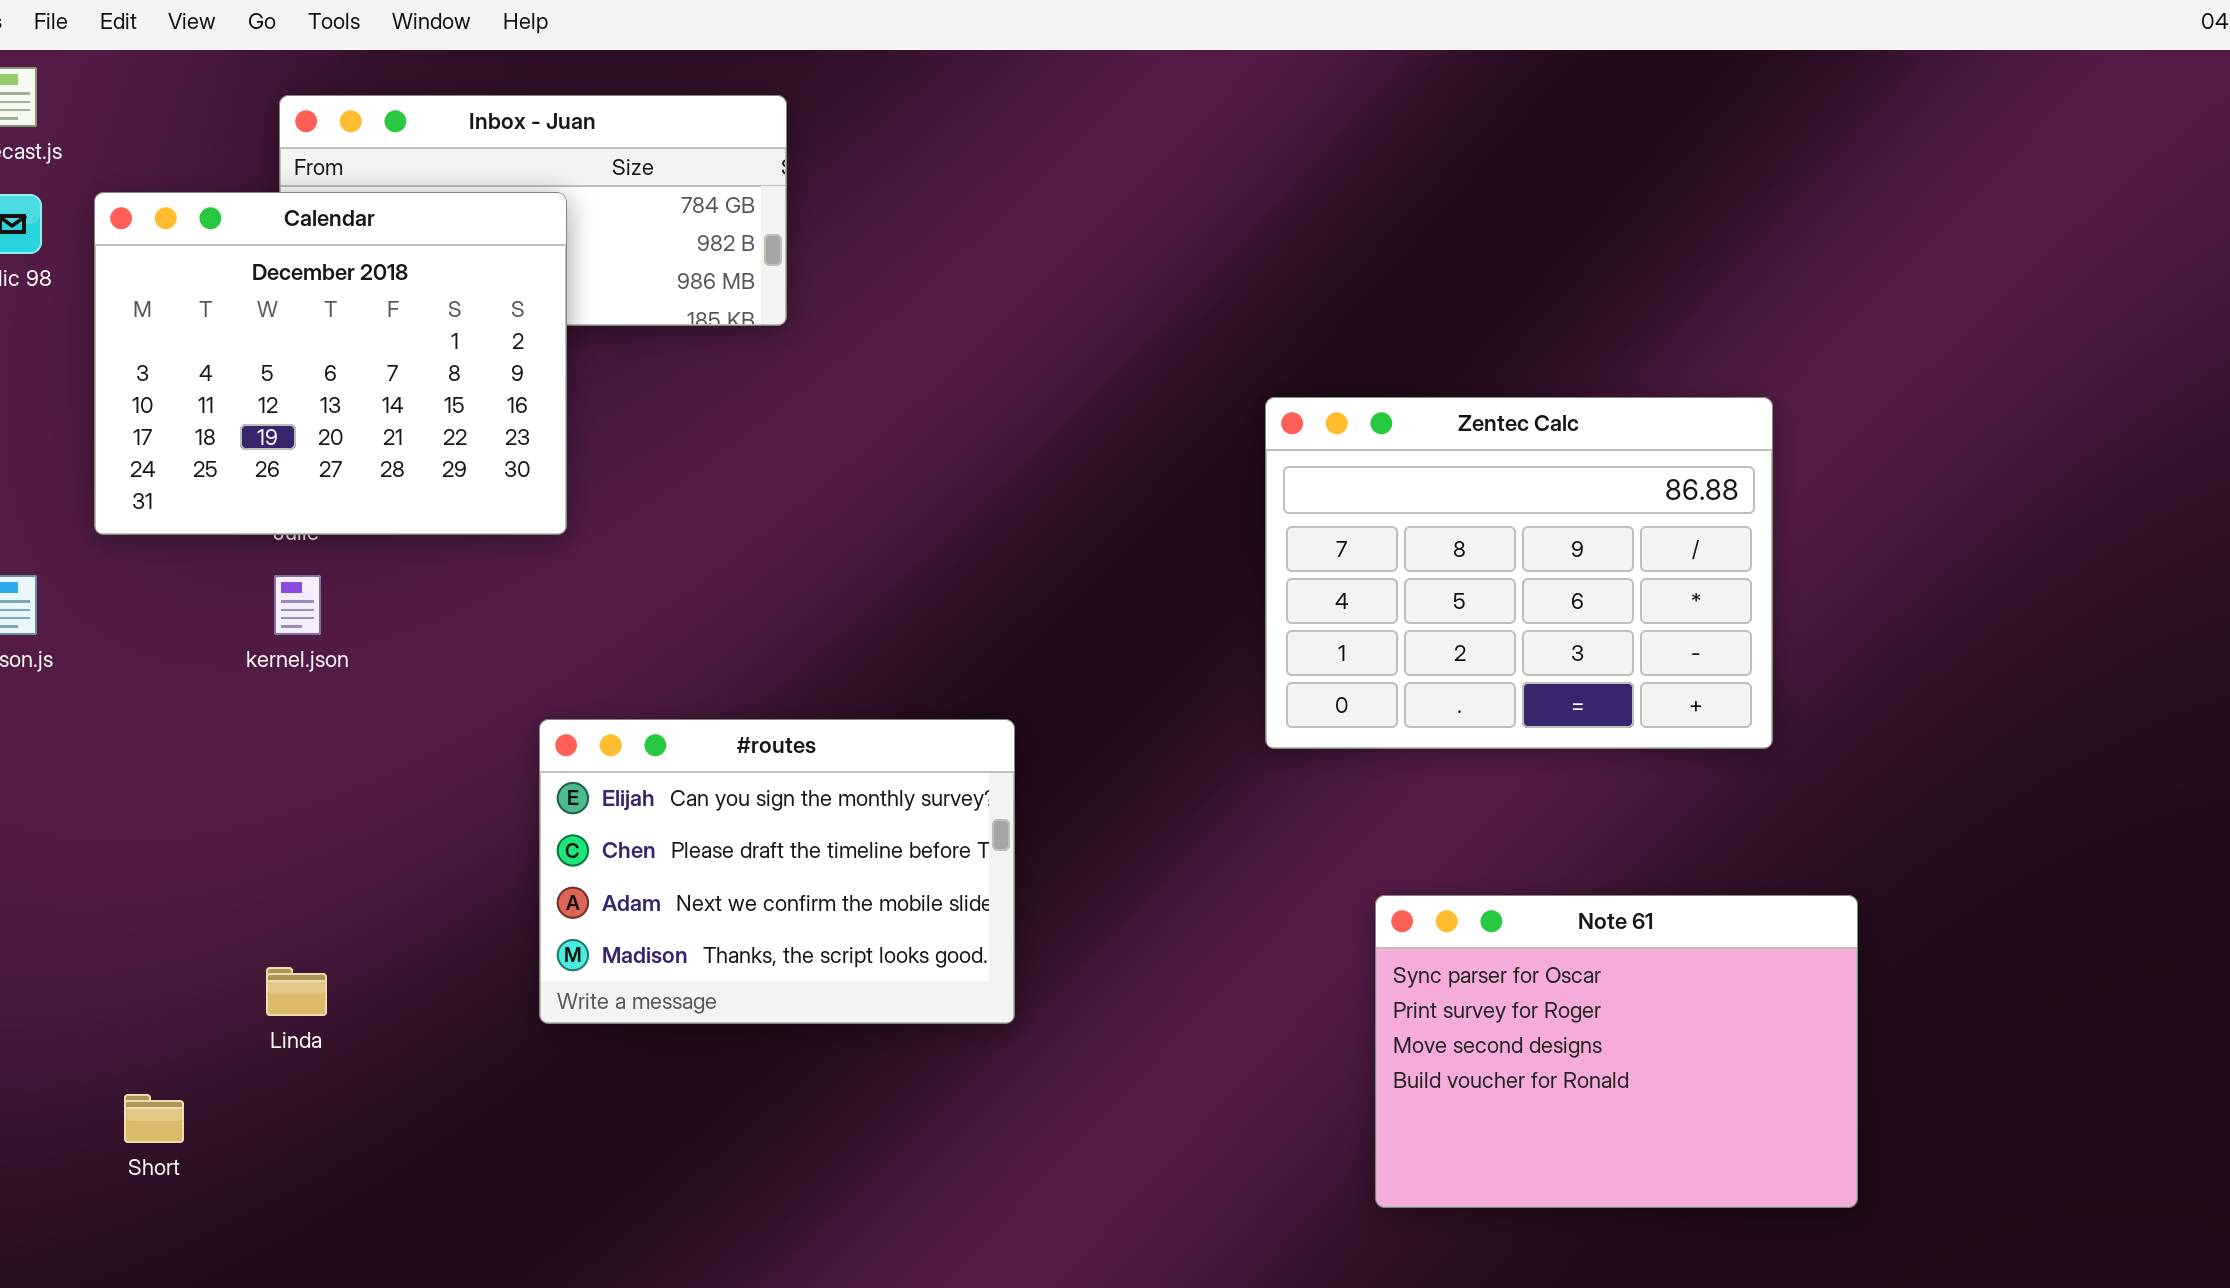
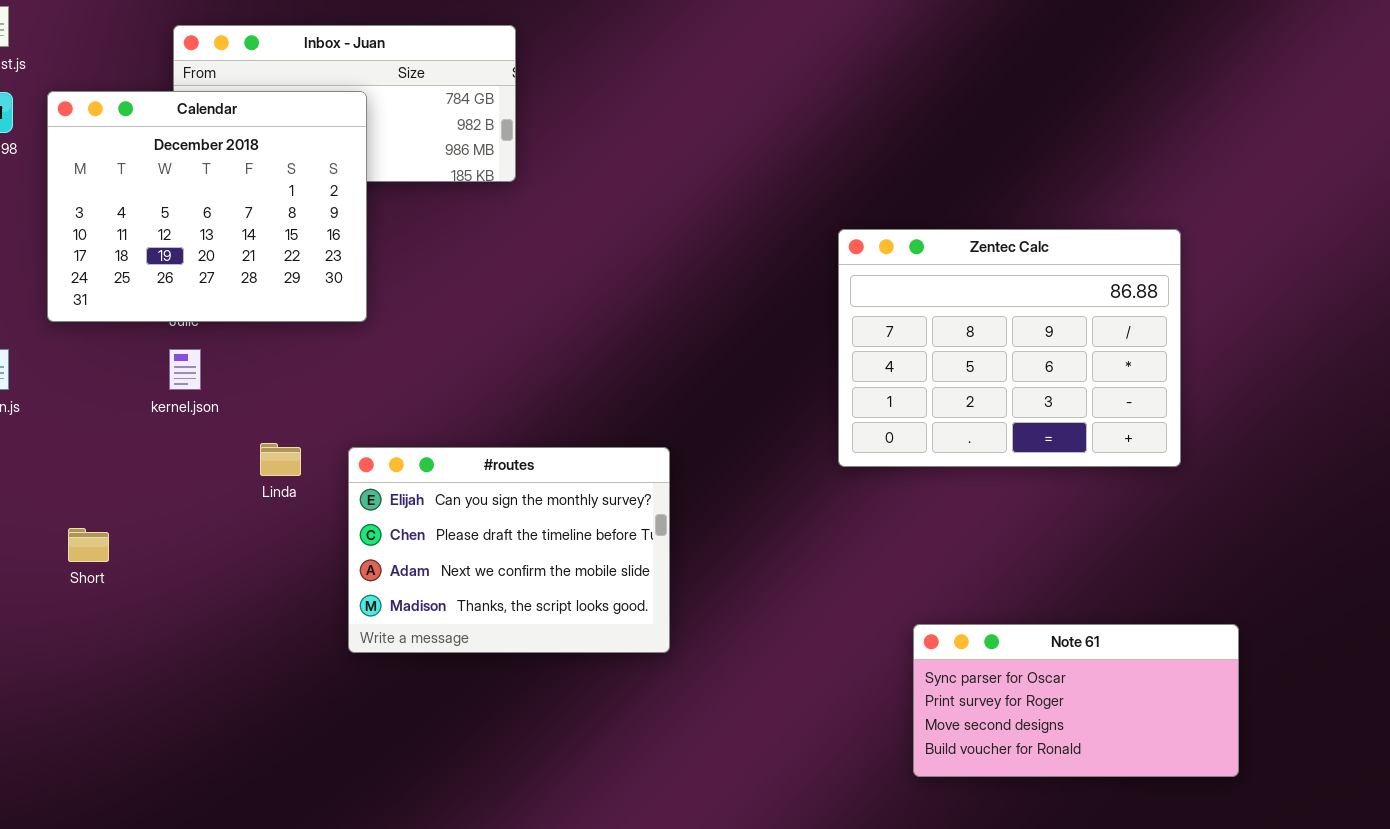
Note 61: [1375,895,1858,1208] -> [913,624,1239,777], resized
Linda: [266,967,327,1016] -> [260,443,301,476], moved
Short: [124,1094,184,1143] -> [68,528,109,562], moved

